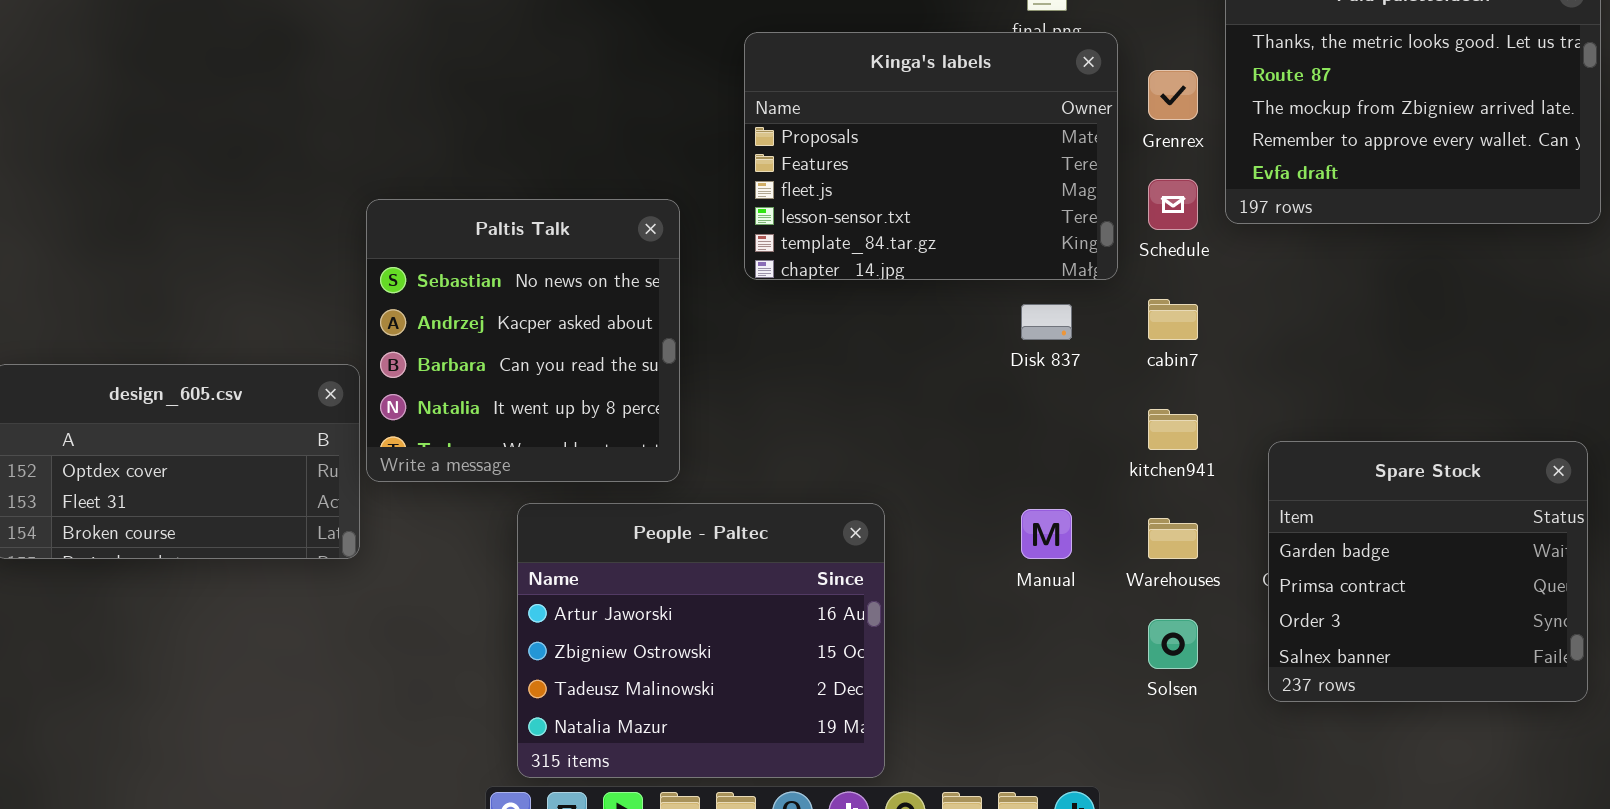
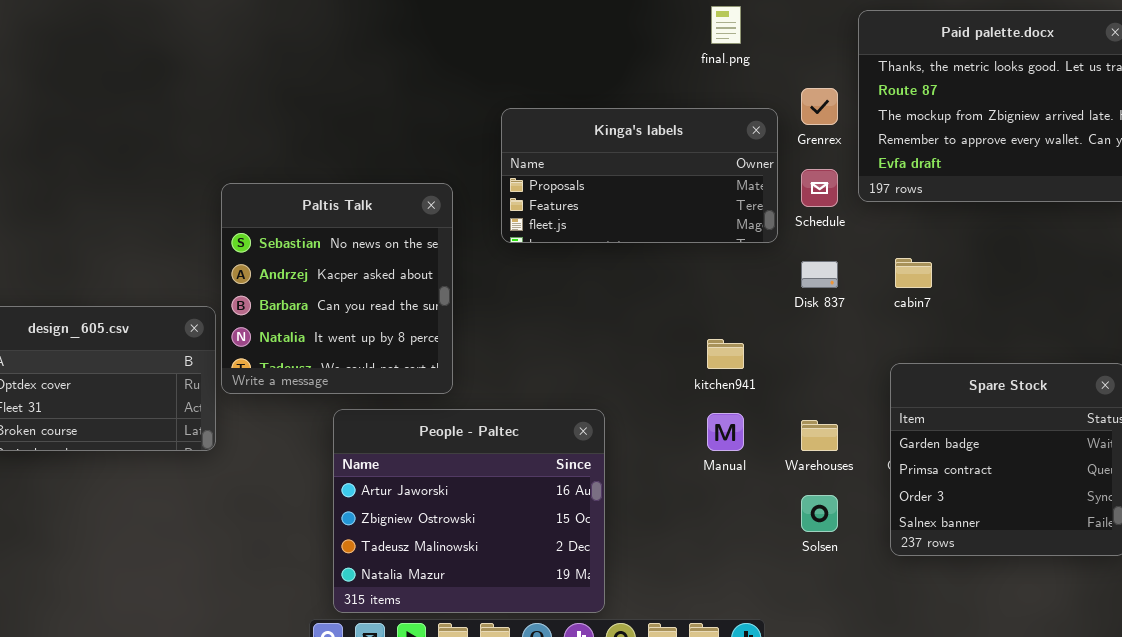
Kinga's labels: [744,32,1118,280] -> [501,108,778,243], resized
cabin7: [1148,299,1198,340] -> [895,258,932,288], moved
Disk 837: [1021,304,1072,340] -> [801,261,838,288], moved
kitchen941: [1148,409,1198,450] -> [707,339,744,369], moved

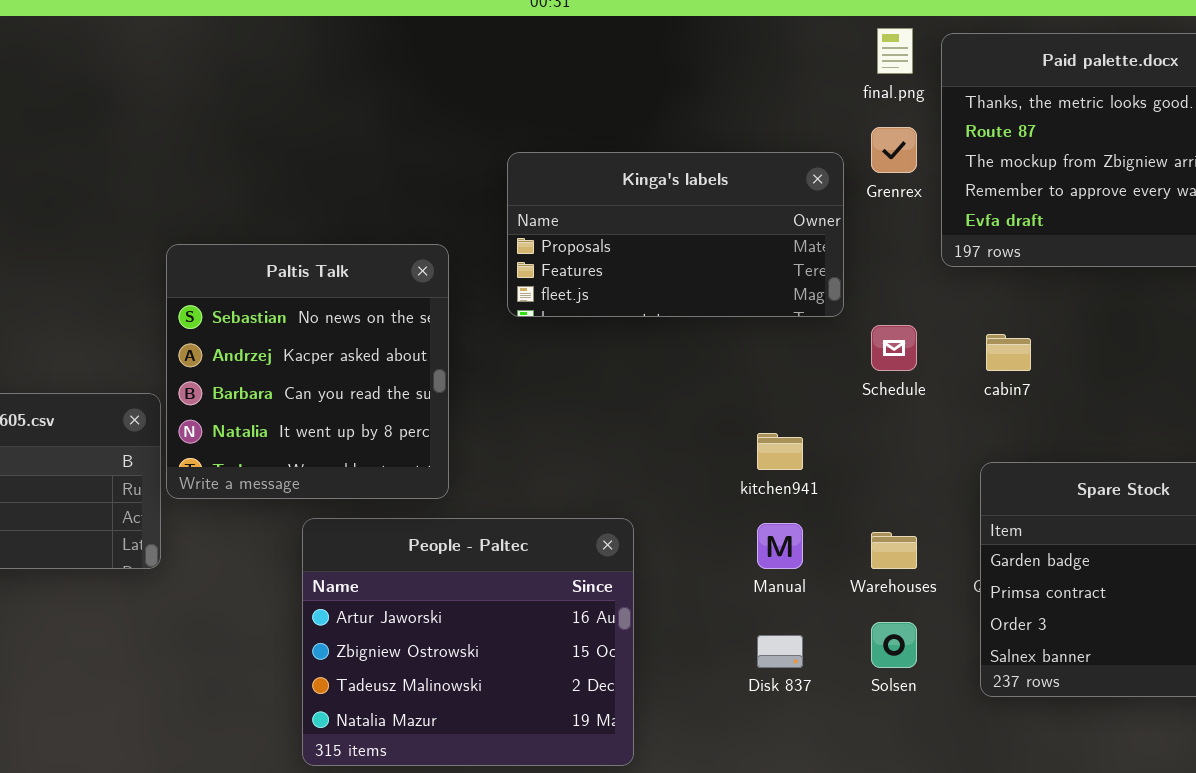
final.png: [711,6,741,44] -> [877,28,913,74], moved
Schedule: [801,169,838,207] -> [871,325,917,371], moved
Disk 837: [801,261,838,288] -> [757,635,803,668], moved

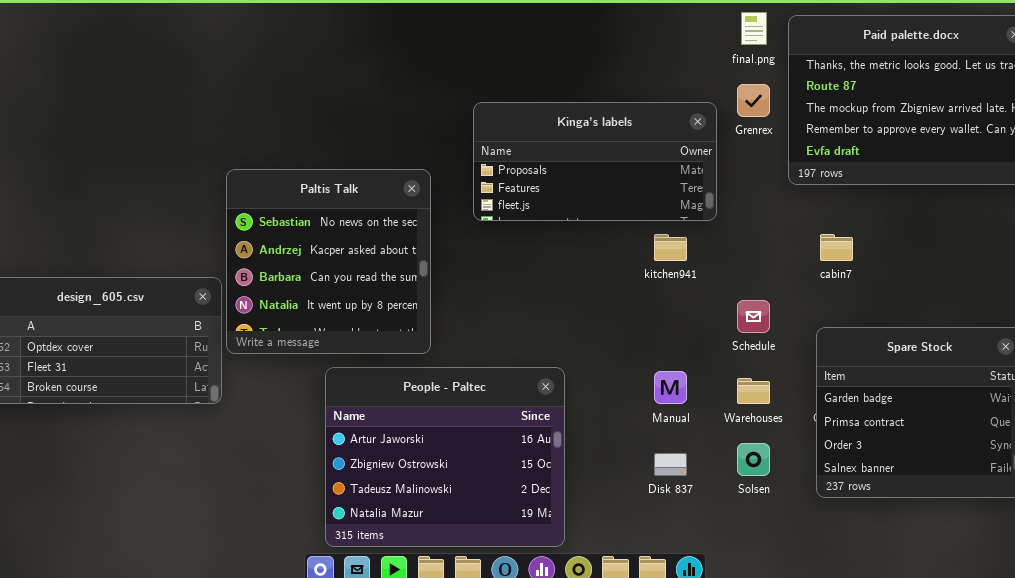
Schedule: [871,325,917,371] -> [737,300,770,333], moved
kitchen941: [757,433,803,470] -> [654,234,687,261], moved

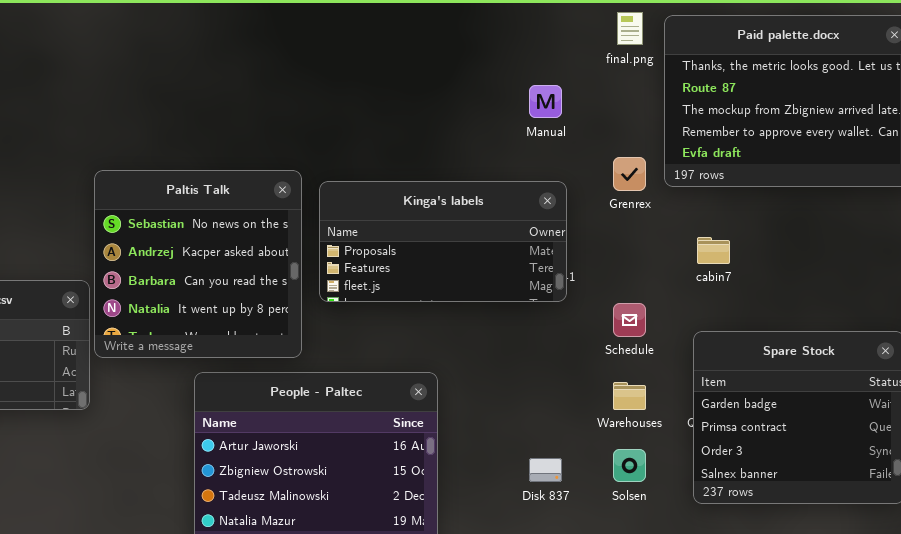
Grenrex: [737,84,770,117] -> [613,157,646,191], moved
Kinga's labels: [473,102,717,221] -> [319,181,567,302], moved
Manual: [654,371,687,404] -> [529,85,562,118], moved

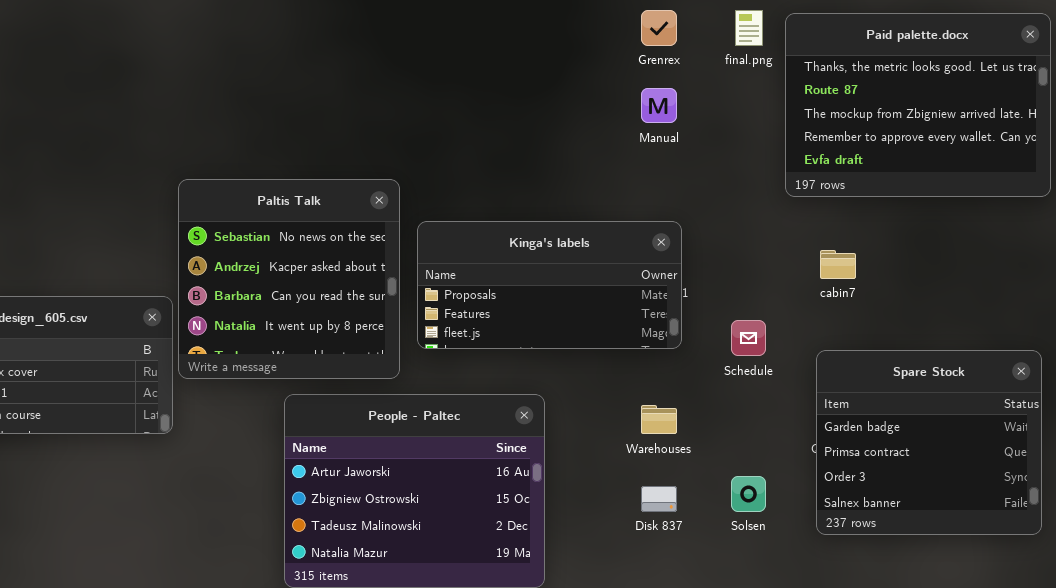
Grenrex: [613,157,646,191] -> [641,10,677,46], moved
Kinga's labels: [319,181,567,302] -> [417,221,682,349], moved
Warehouses: [613,382,646,410] -> [641,405,677,434], moved

